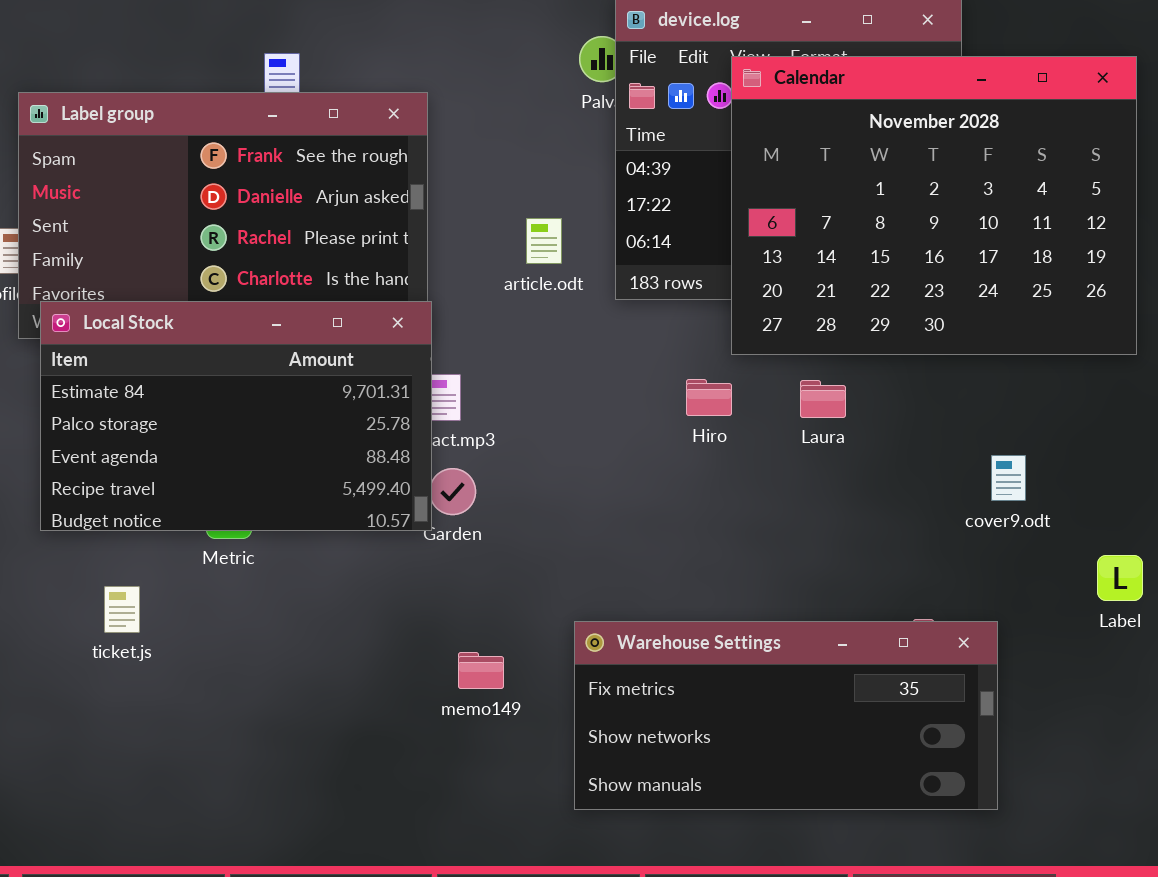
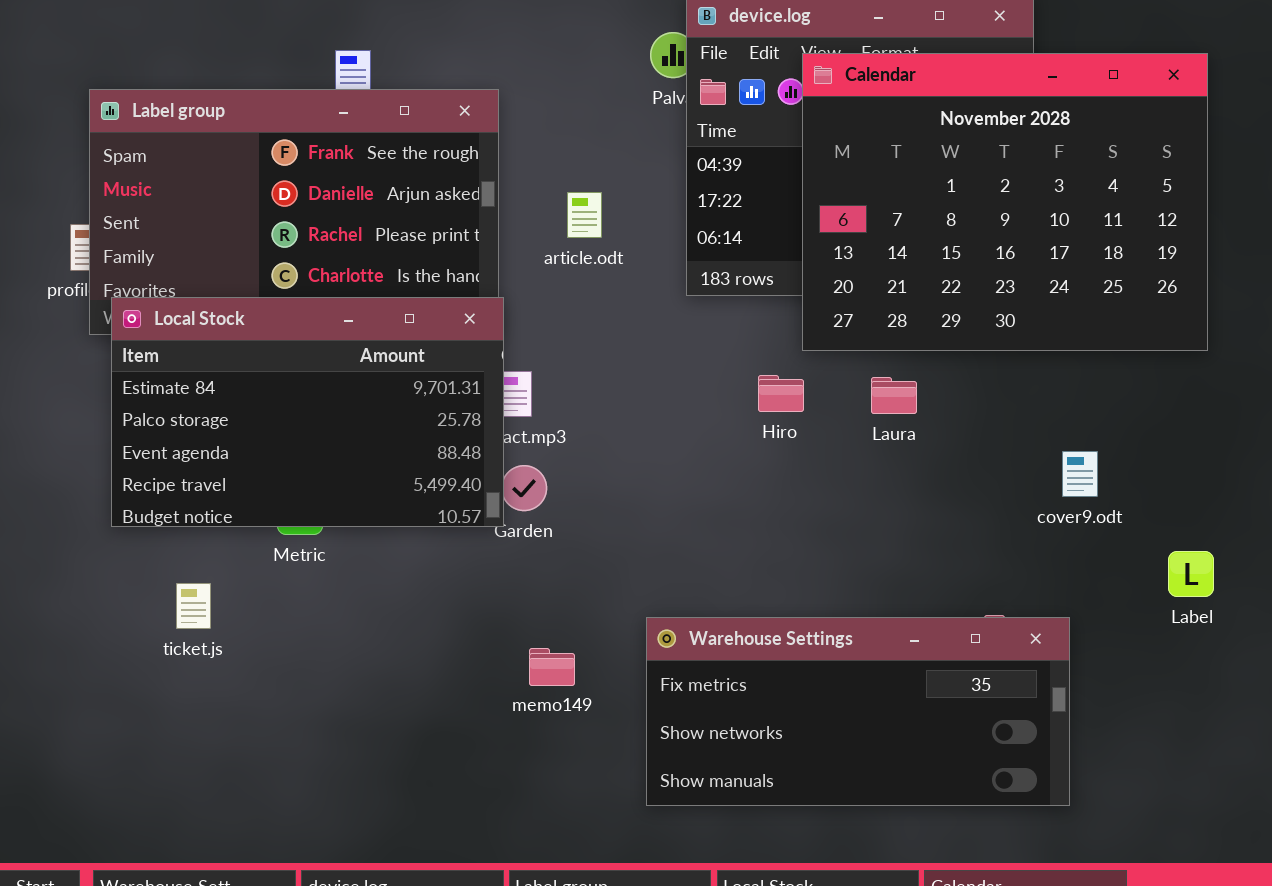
article.odt: [526,218,562,264] -> [567,192,602,238], moved

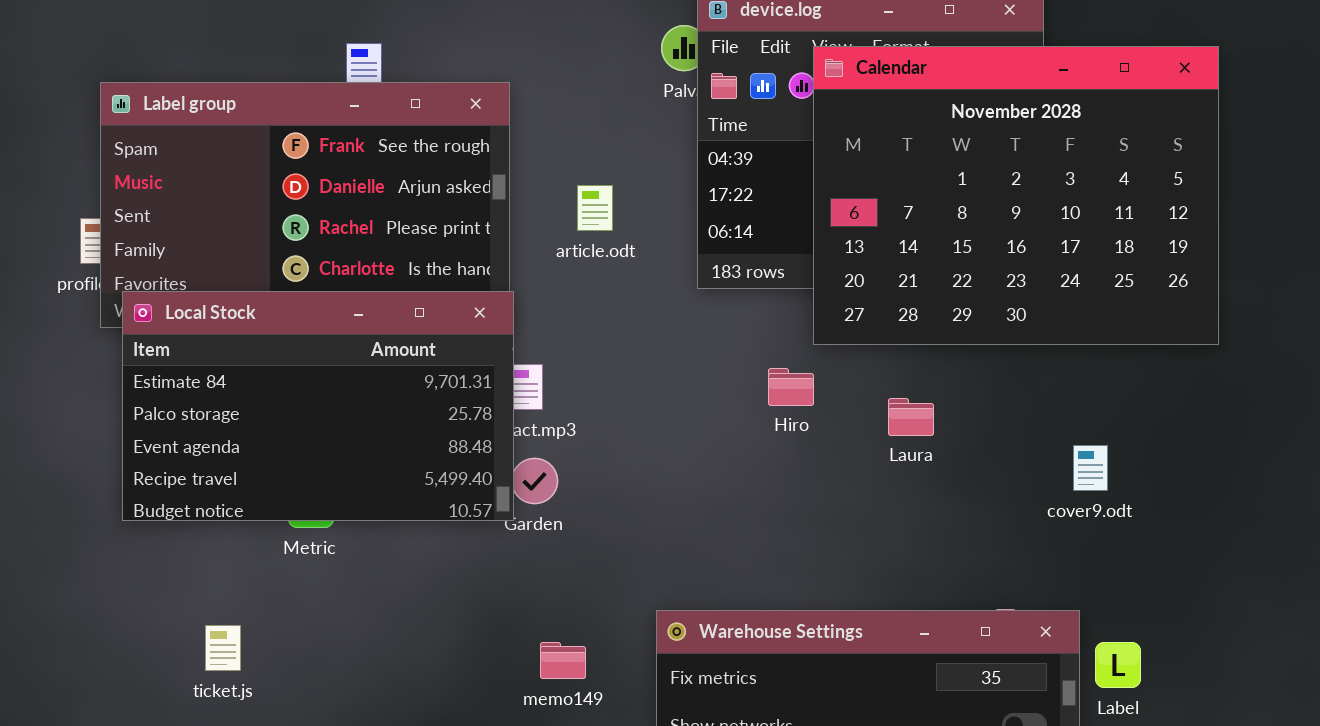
Laura: [871,377,917,414] -> [888,398,934,436], moved
Label: [1168,551,1214,597] -> [1095,642,1141,688], moved
ticket.js: [176,583,211,629] -> [205,625,241,671], moved

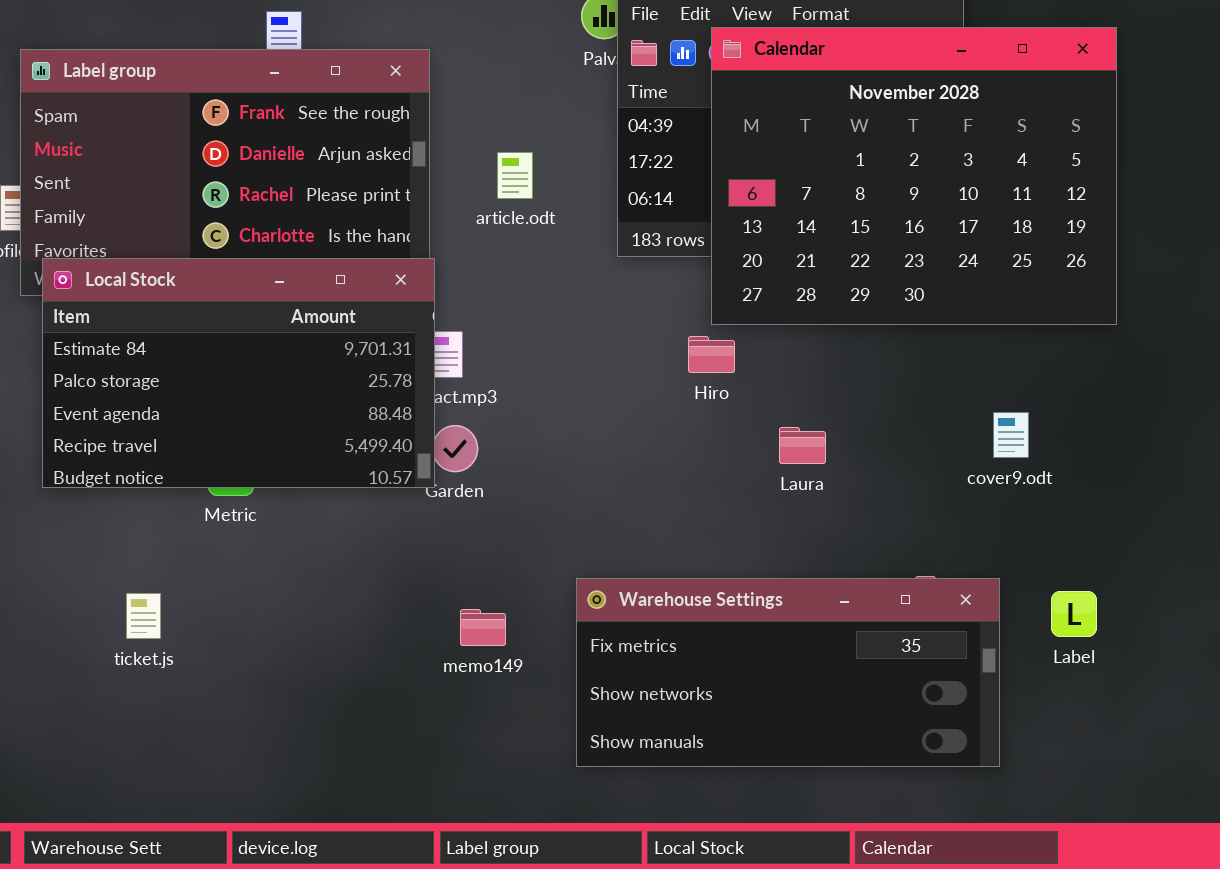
Calendar: [813,46,1219,345] -> [711,27,1117,325], moved
Laura: [888,398,934,436] -> [779,427,826,464], moved
Label: [1095,642,1141,688] -> [1051,591,1097,637], moved

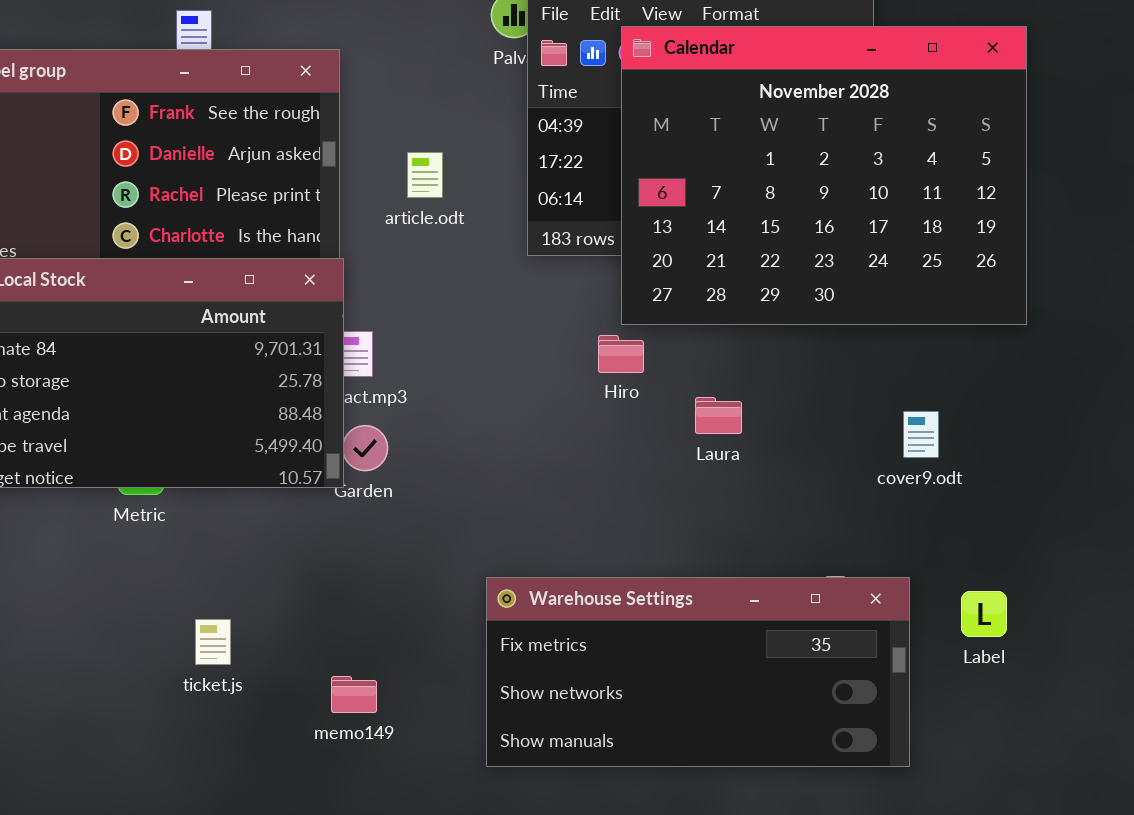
Laura: [779,427,826,464] -> [695,397,742,434], moved
ticket.js: [126,593,161,639] -> [195,619,231,665], moved
memo149: [460,609,506,646] -> [331,676,377,713], moved

